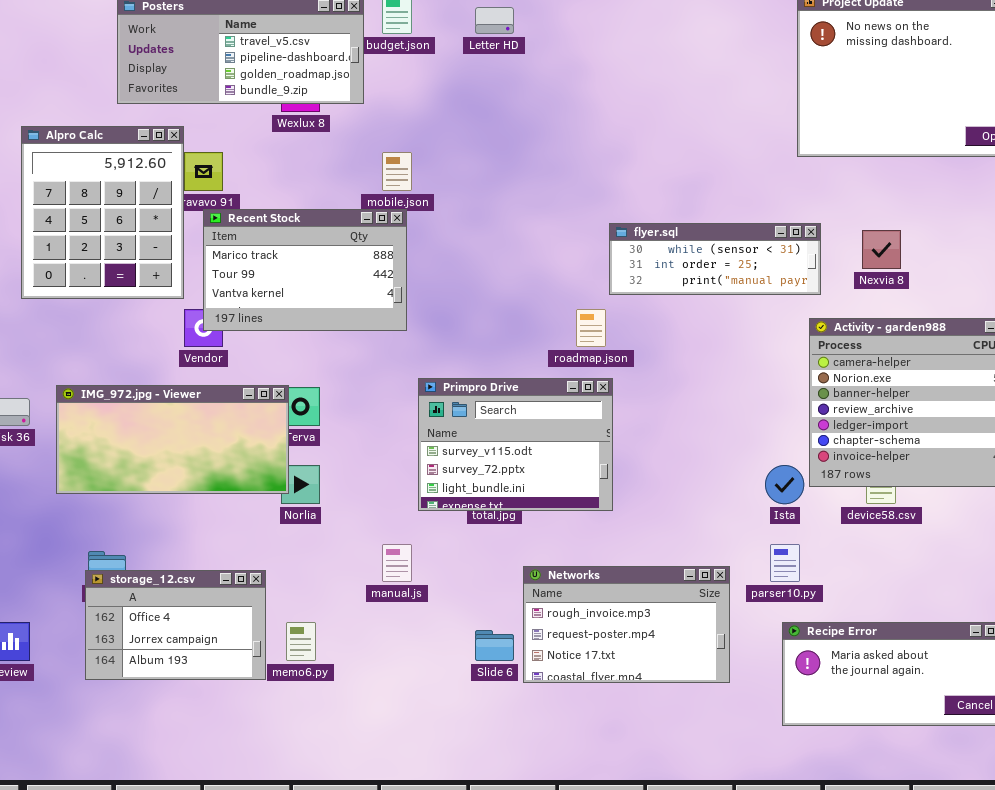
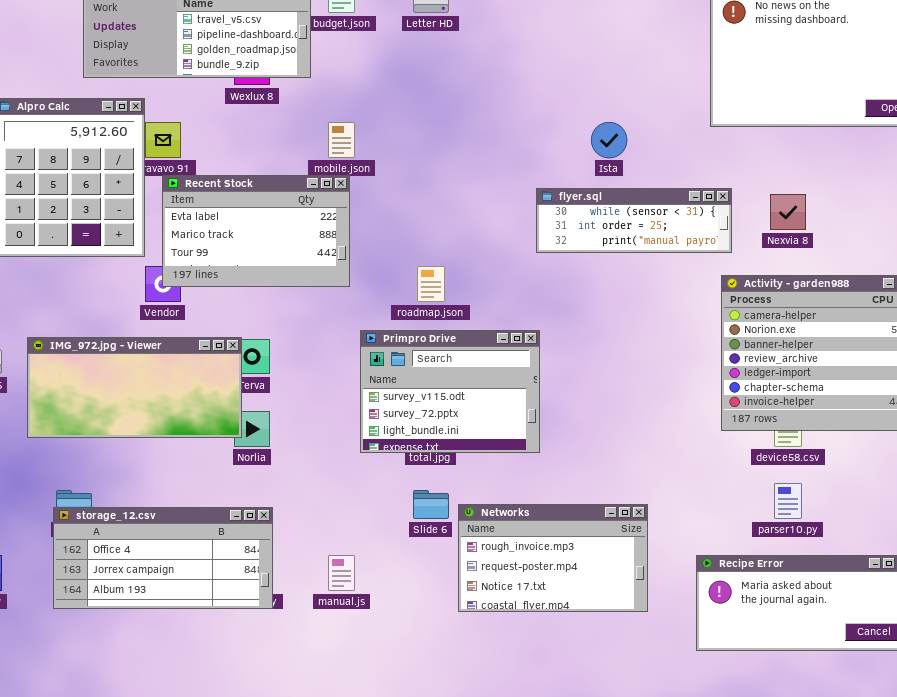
Recent Stock: [203,209,407,331] -> [162,175,350,287], scrolled up 1 row
roadmap.json: [576,309,606,347] -> [417,266,445,302], moved
Ista: [765,465,804,504] -> [591,122,627,158], moved
manual.js: [382,544,412,582] -> [328,555,355,591], moved
parser10.py: [770,544,800,582] -> [774,483,802,519], moved
storage_12.csv: [85,570,266,680] -> [53,507,273,609], resized
Slide 6: [475,630,514,661] -> [413,490,449,519], moved

